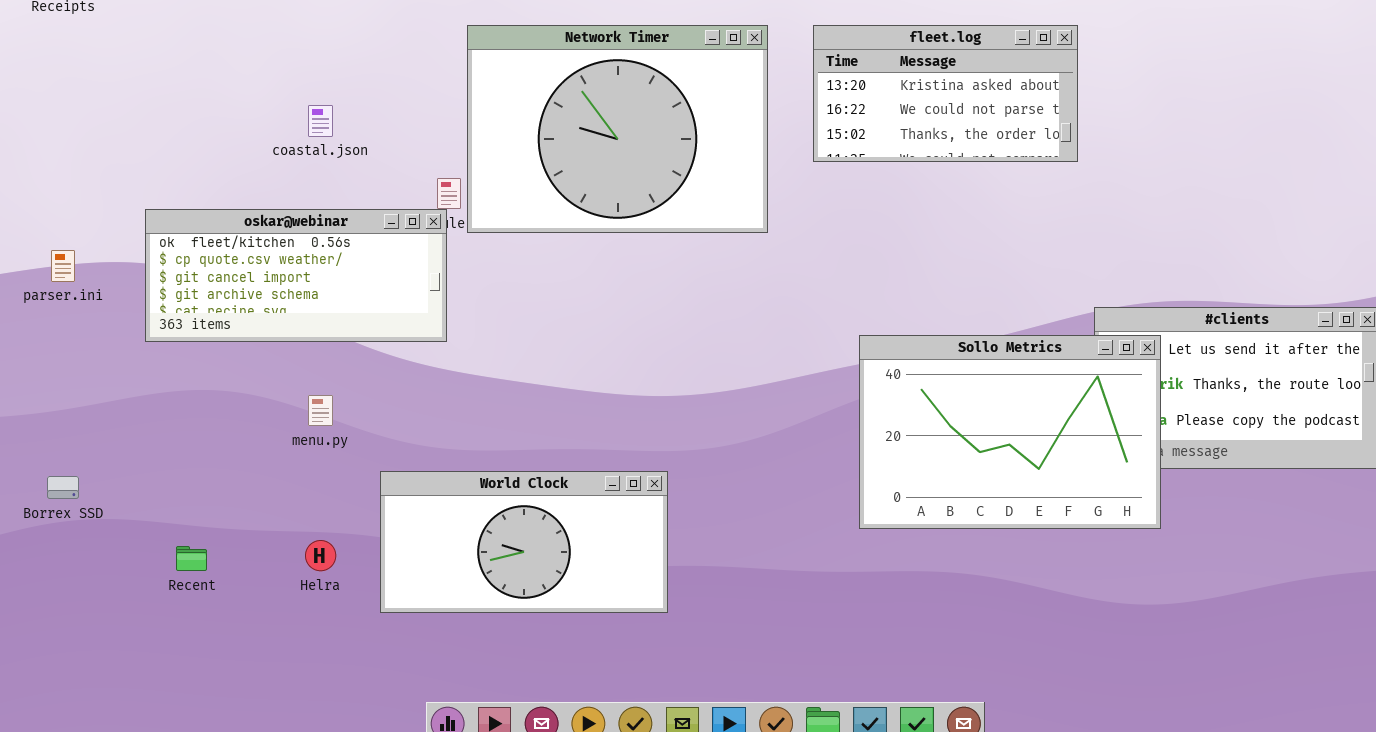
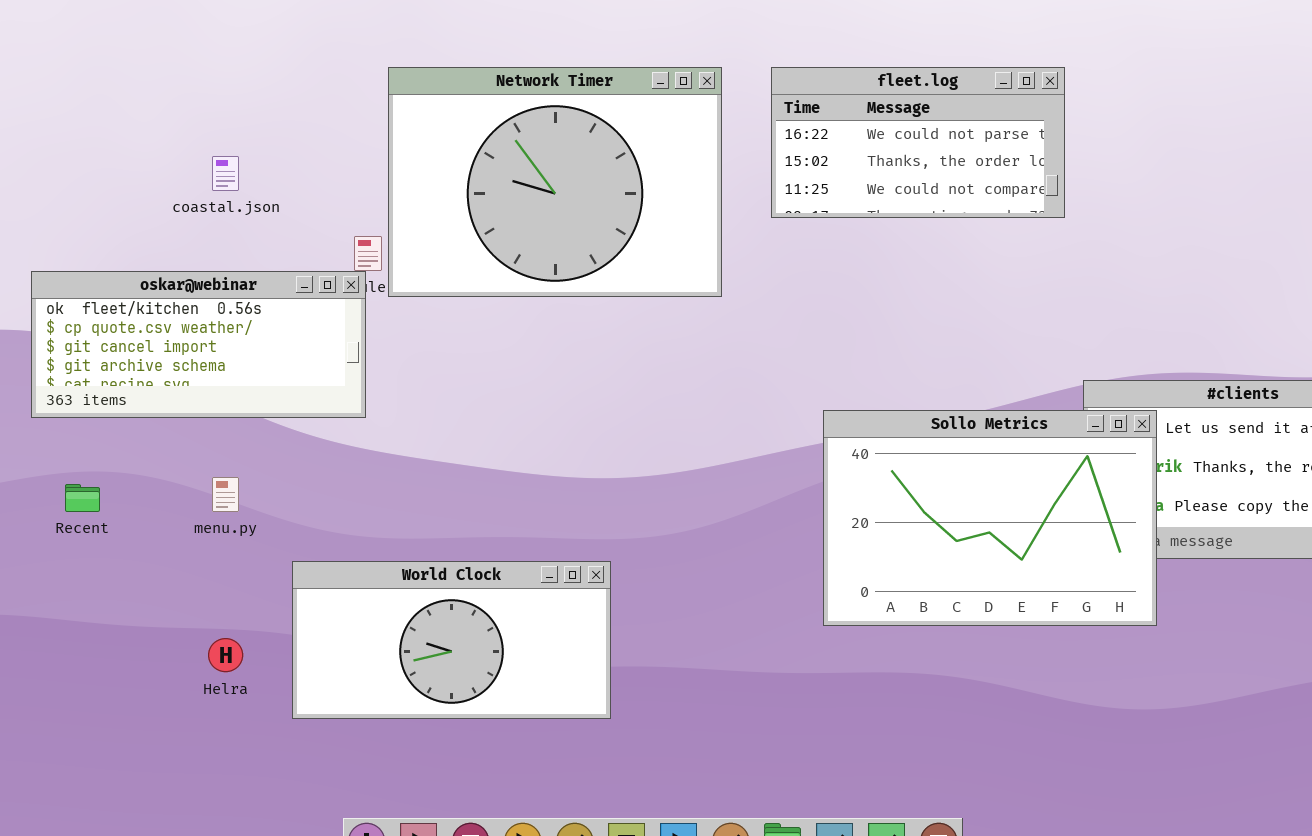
fleet.log: [813,25,1078,162] -> [771,67,1065,218], scrolled down 1 row
Recent: [176,546,207,571] -> [65,484,100,512], moved

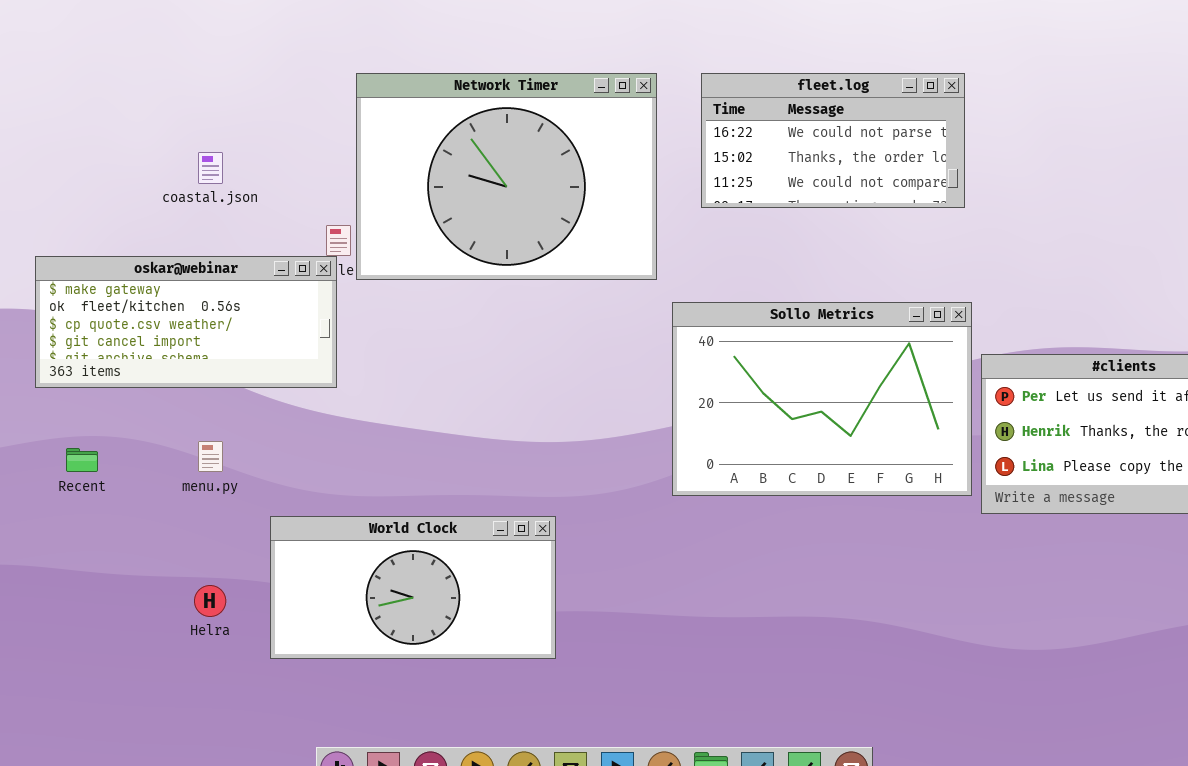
oskar@webinar: [31,271,366,418] -> [35,256,337,388], scrolled up 1 row
Sollo Metrics: [823,410,1157,626] -> [672,302,972,496], moved

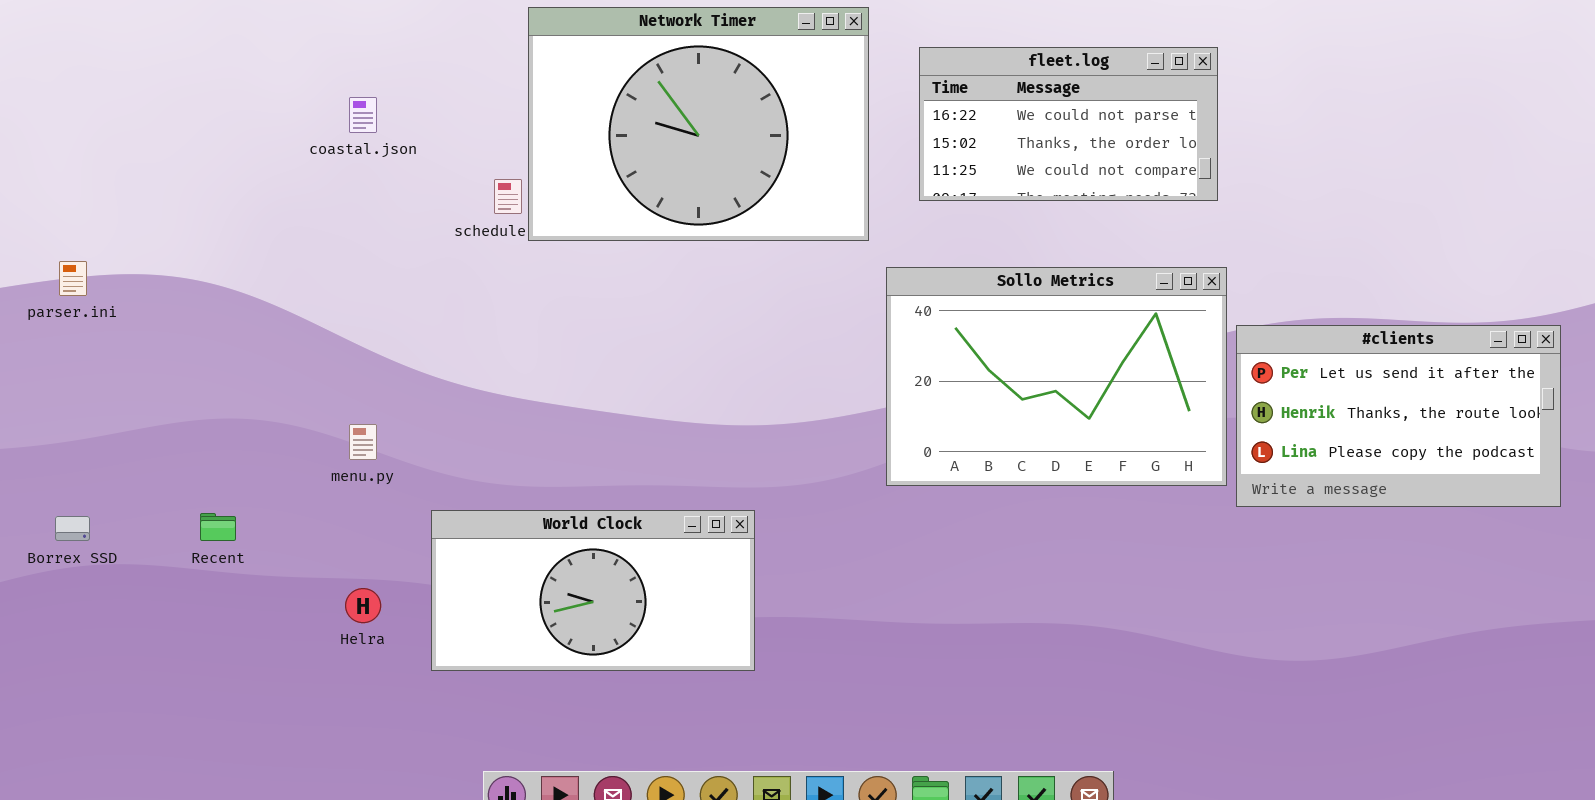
fleet.log: [701,73,965,208] -> [919,47,1218,201], moved
oskar@webinar: [35,256,337,388] -> none, closed
Recent: [66,448,98,472] -> [200,513,236,541], moved

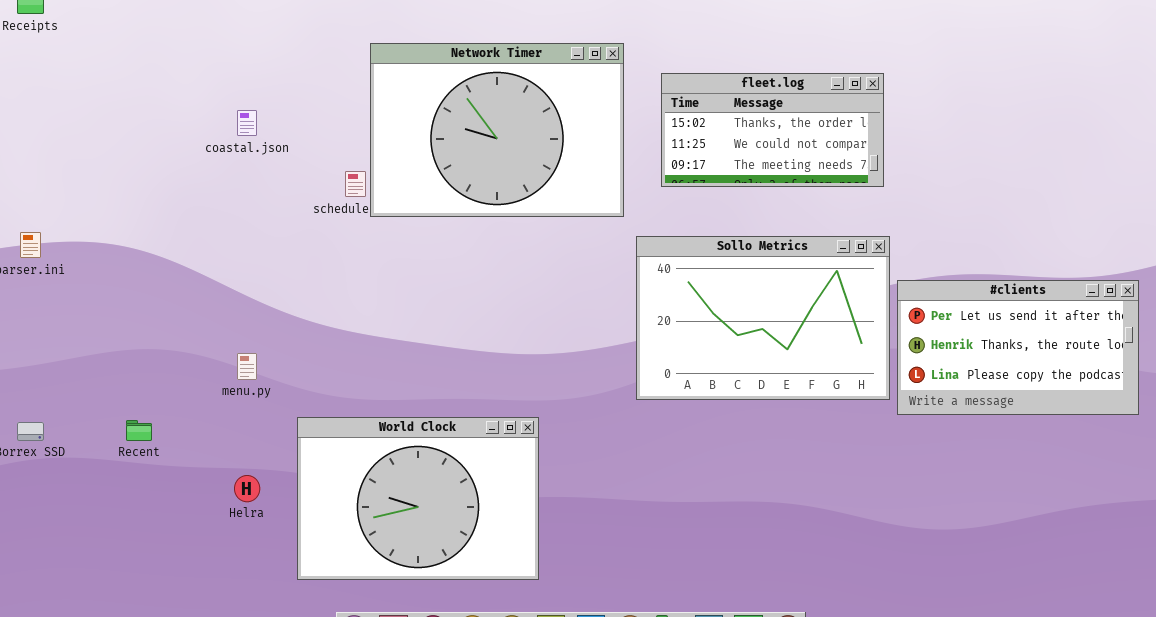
fleet.log: [919,47,1218,201] -> [661,73,884,187], scrolled down 1 row
World Clock: [431,510,755,671] -> [297,417,539,580], resized

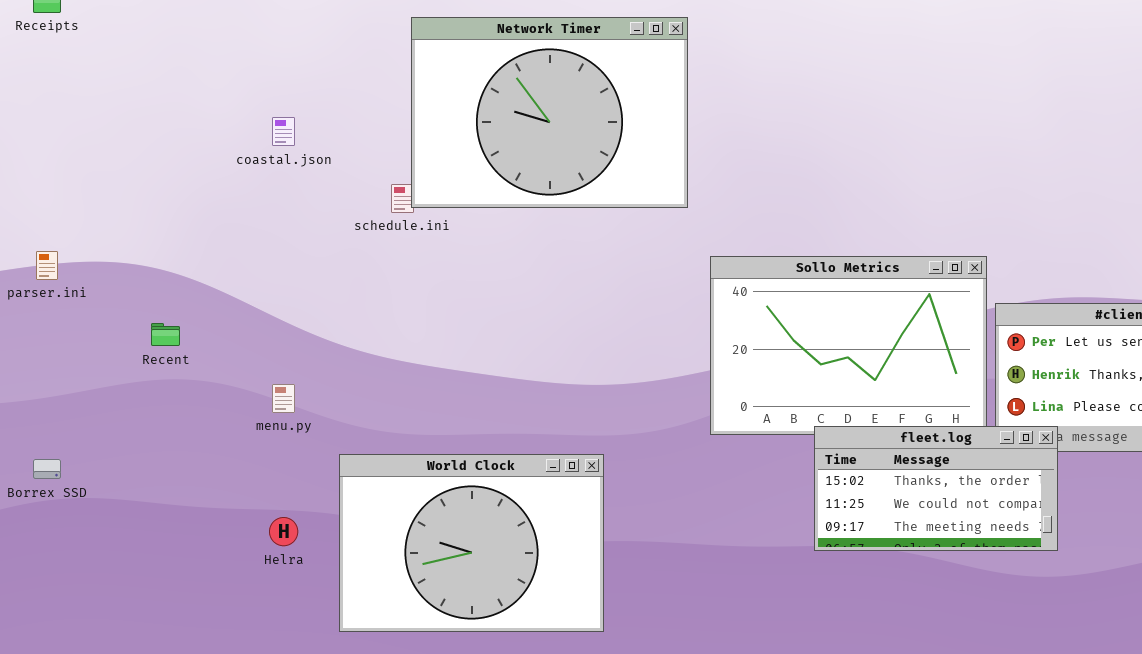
Network Timer: [370,43,624,217] -> [411,17,688,208], moved
fleet.log: [661,73,884,187] -> [814,426,1058,551], moved
Recent: [126,420,152,441] -> [151,323,180,346], moved

